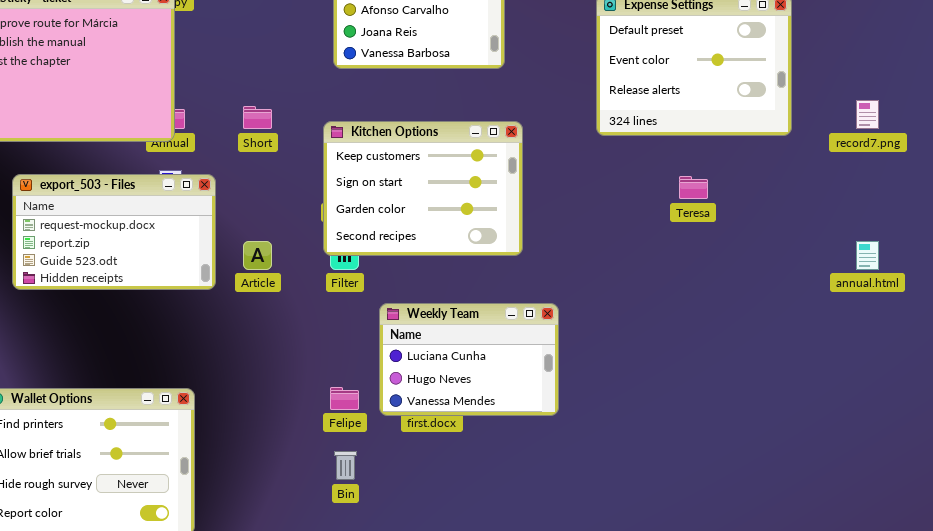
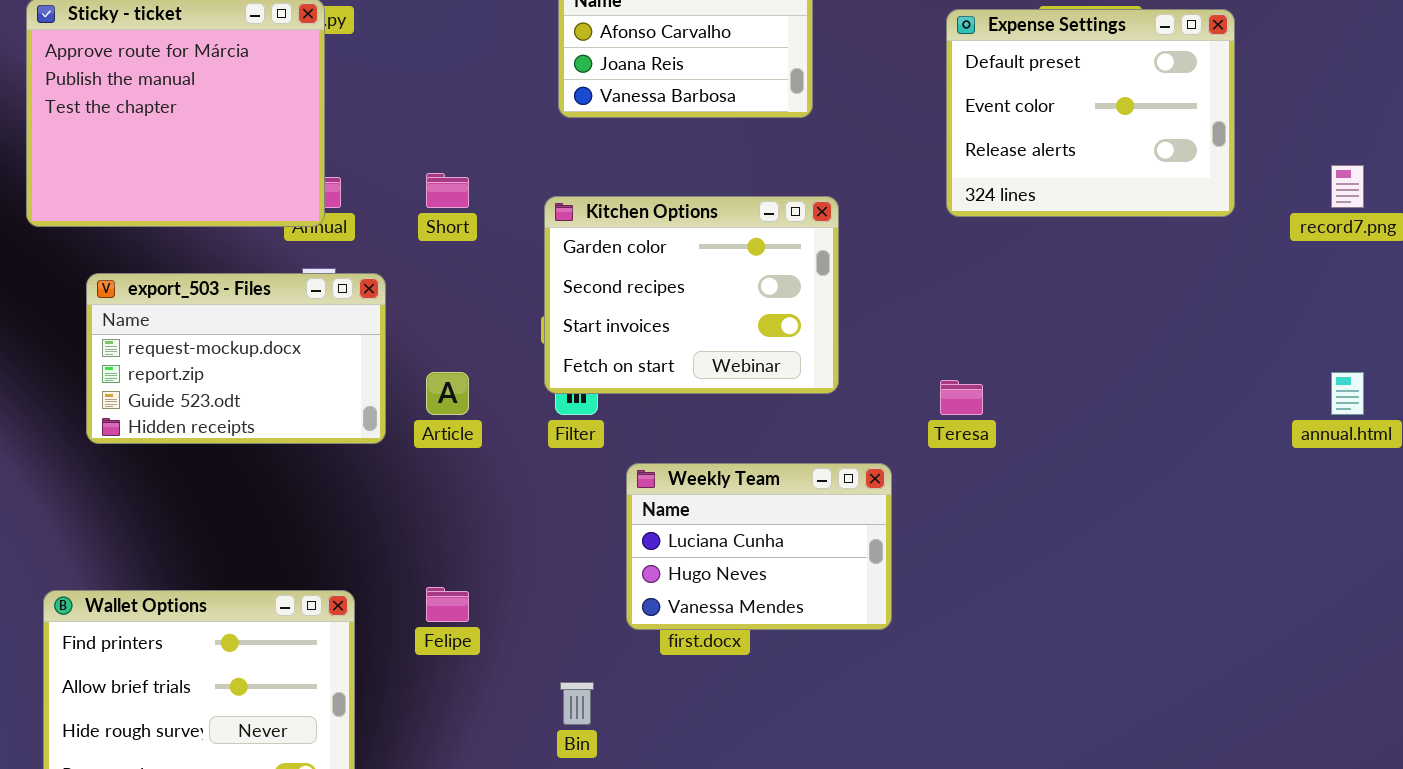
Kitchen Options: [323,121,523,256] -> [544,196,839,394], scrolled down 2 rows
Teresa: [679,176,708,199] -> [940,380,983,415], moved
Felipe: [330,387,359,410] -> [426,587,469,622], moved

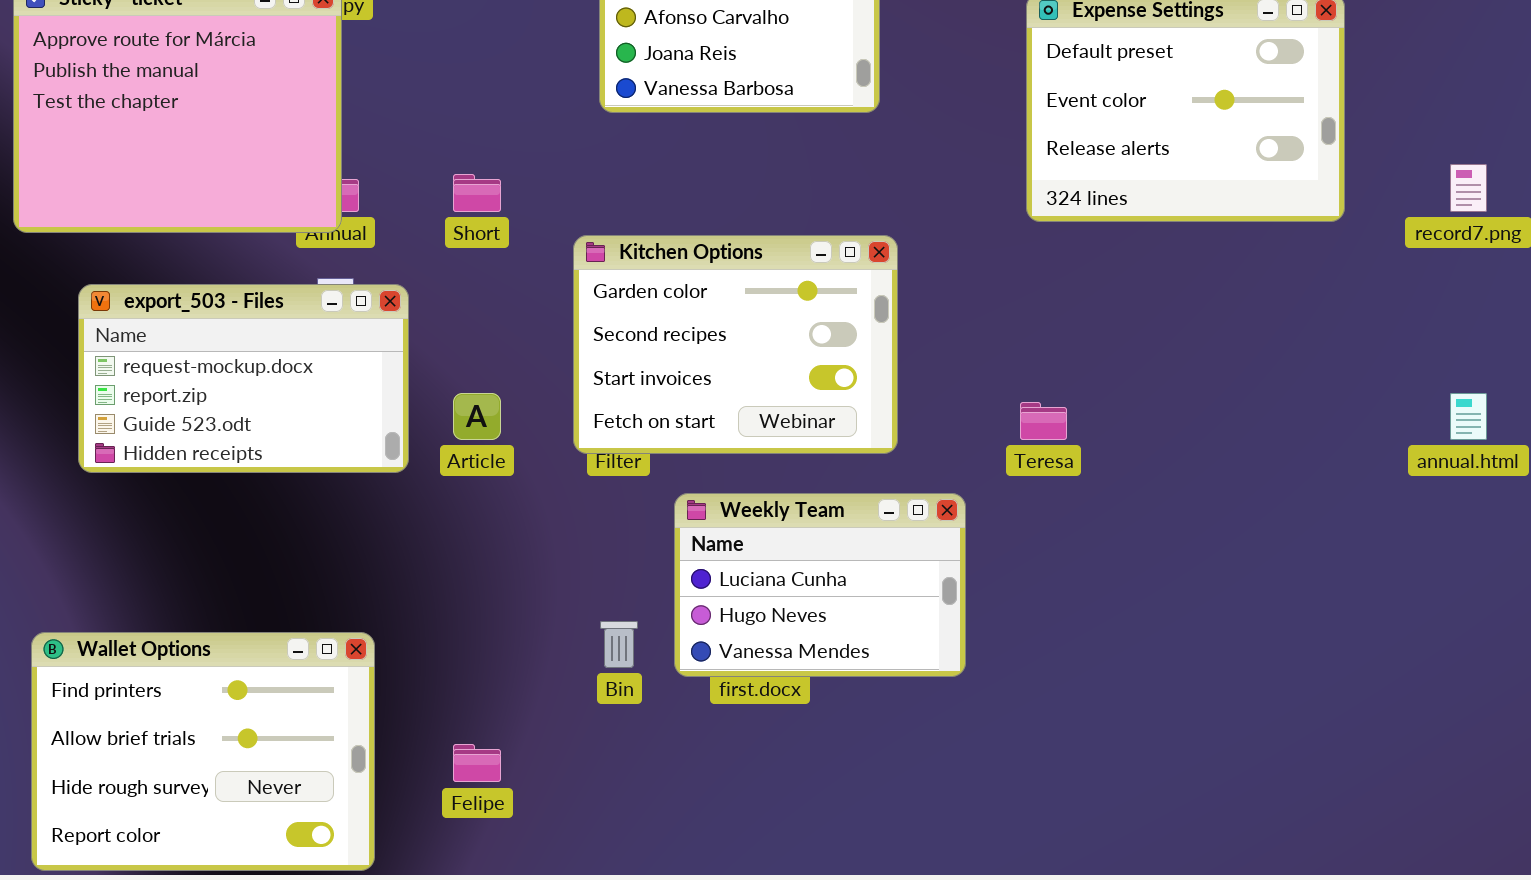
Kitchen Options: [544,196,839,394] -> [573,235,898,454], moved
Felipe: [426,587,469,622] -> [453,744,501,782], moved
Bin: [560,682,594,725] -> [600,621,638,668], moved

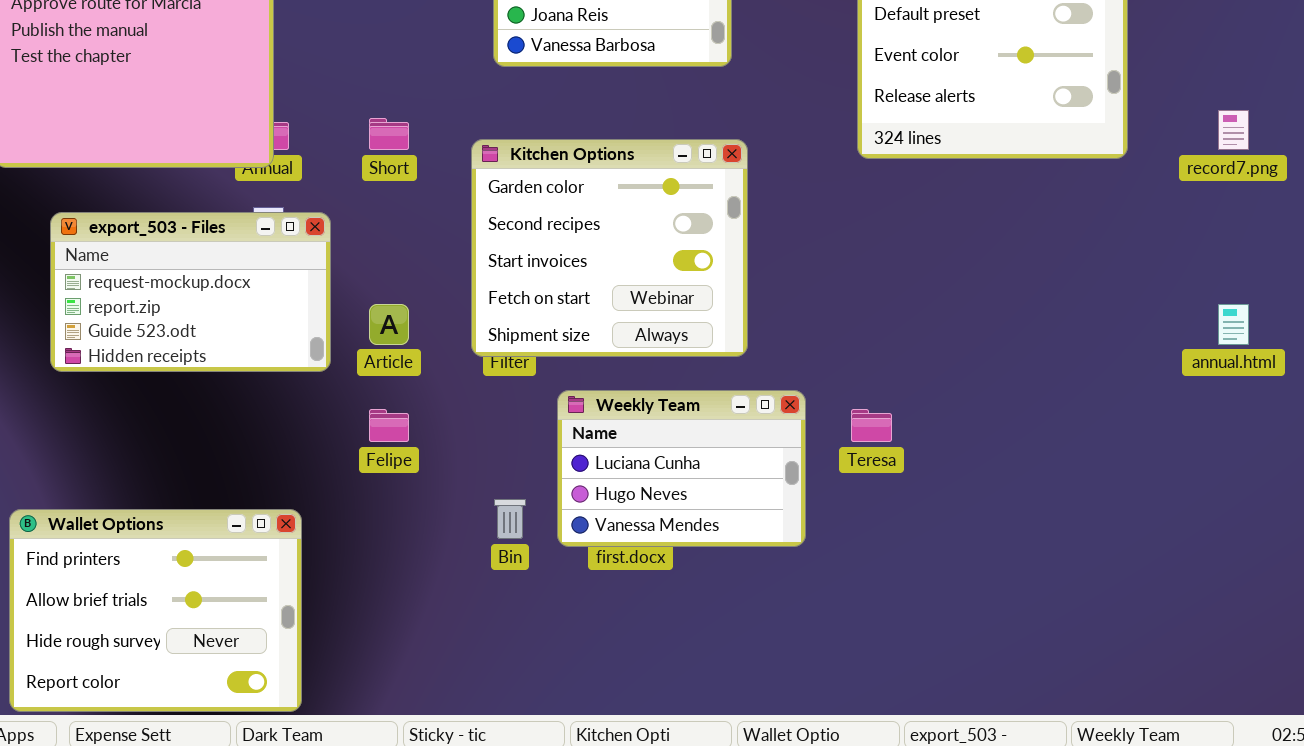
Kitchen Options: [573,235,898,454] -> [471,139,748,357], resized
Teresa: [1020,402,1067,440] -> [851,409,892,442], moved
Felipe: [453,744,501,782] -> [369,409,409,442], moved

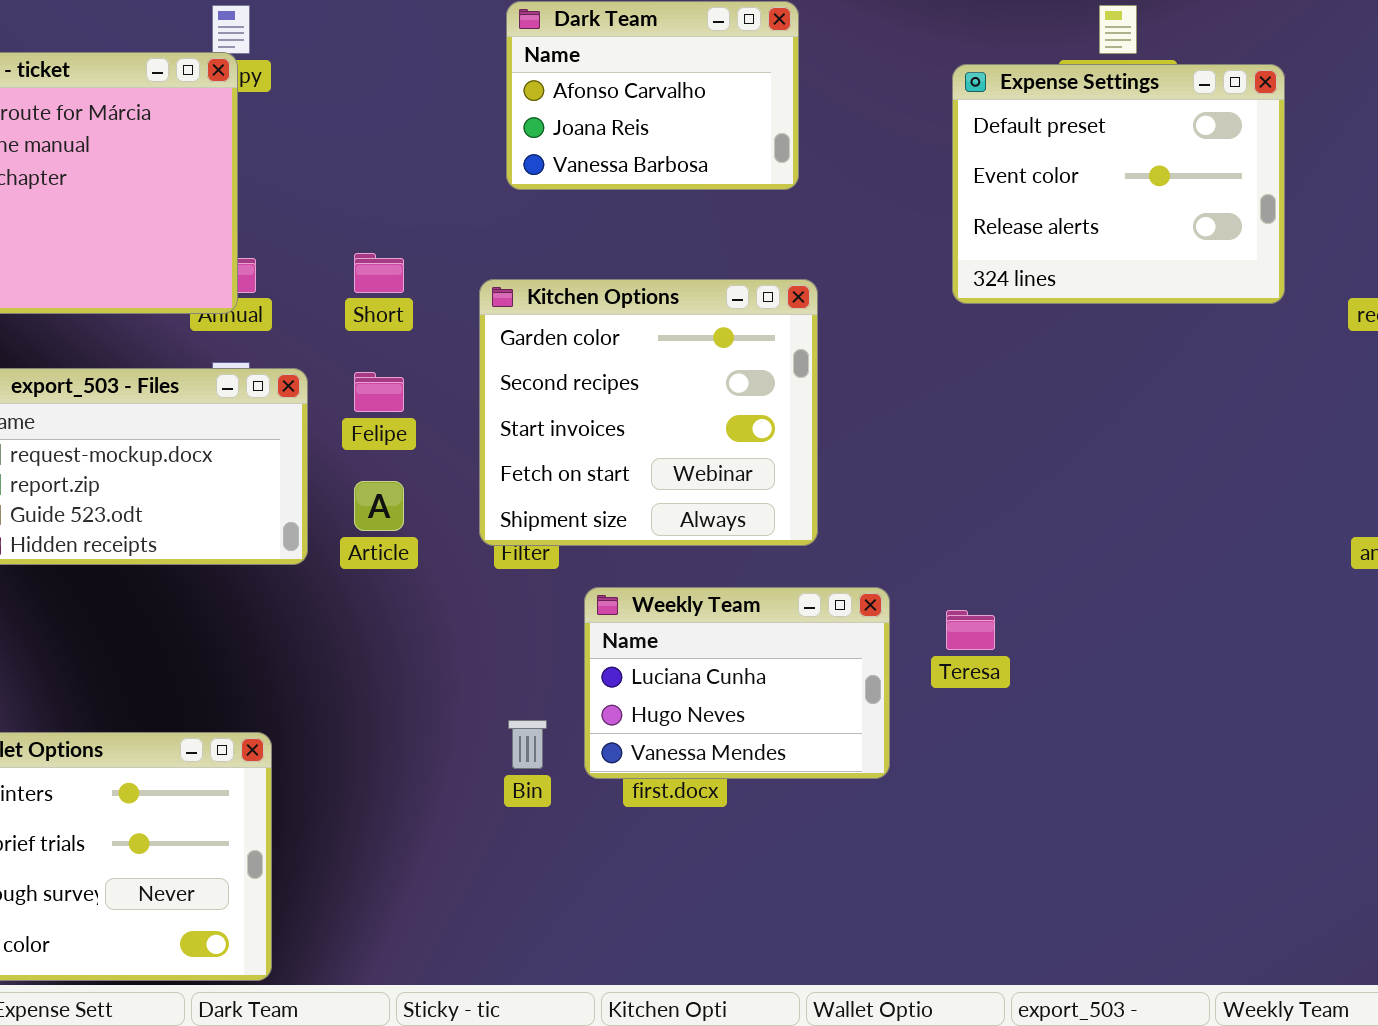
Felipe: [369,409,409,442] -> [354,372,404,412], moved

